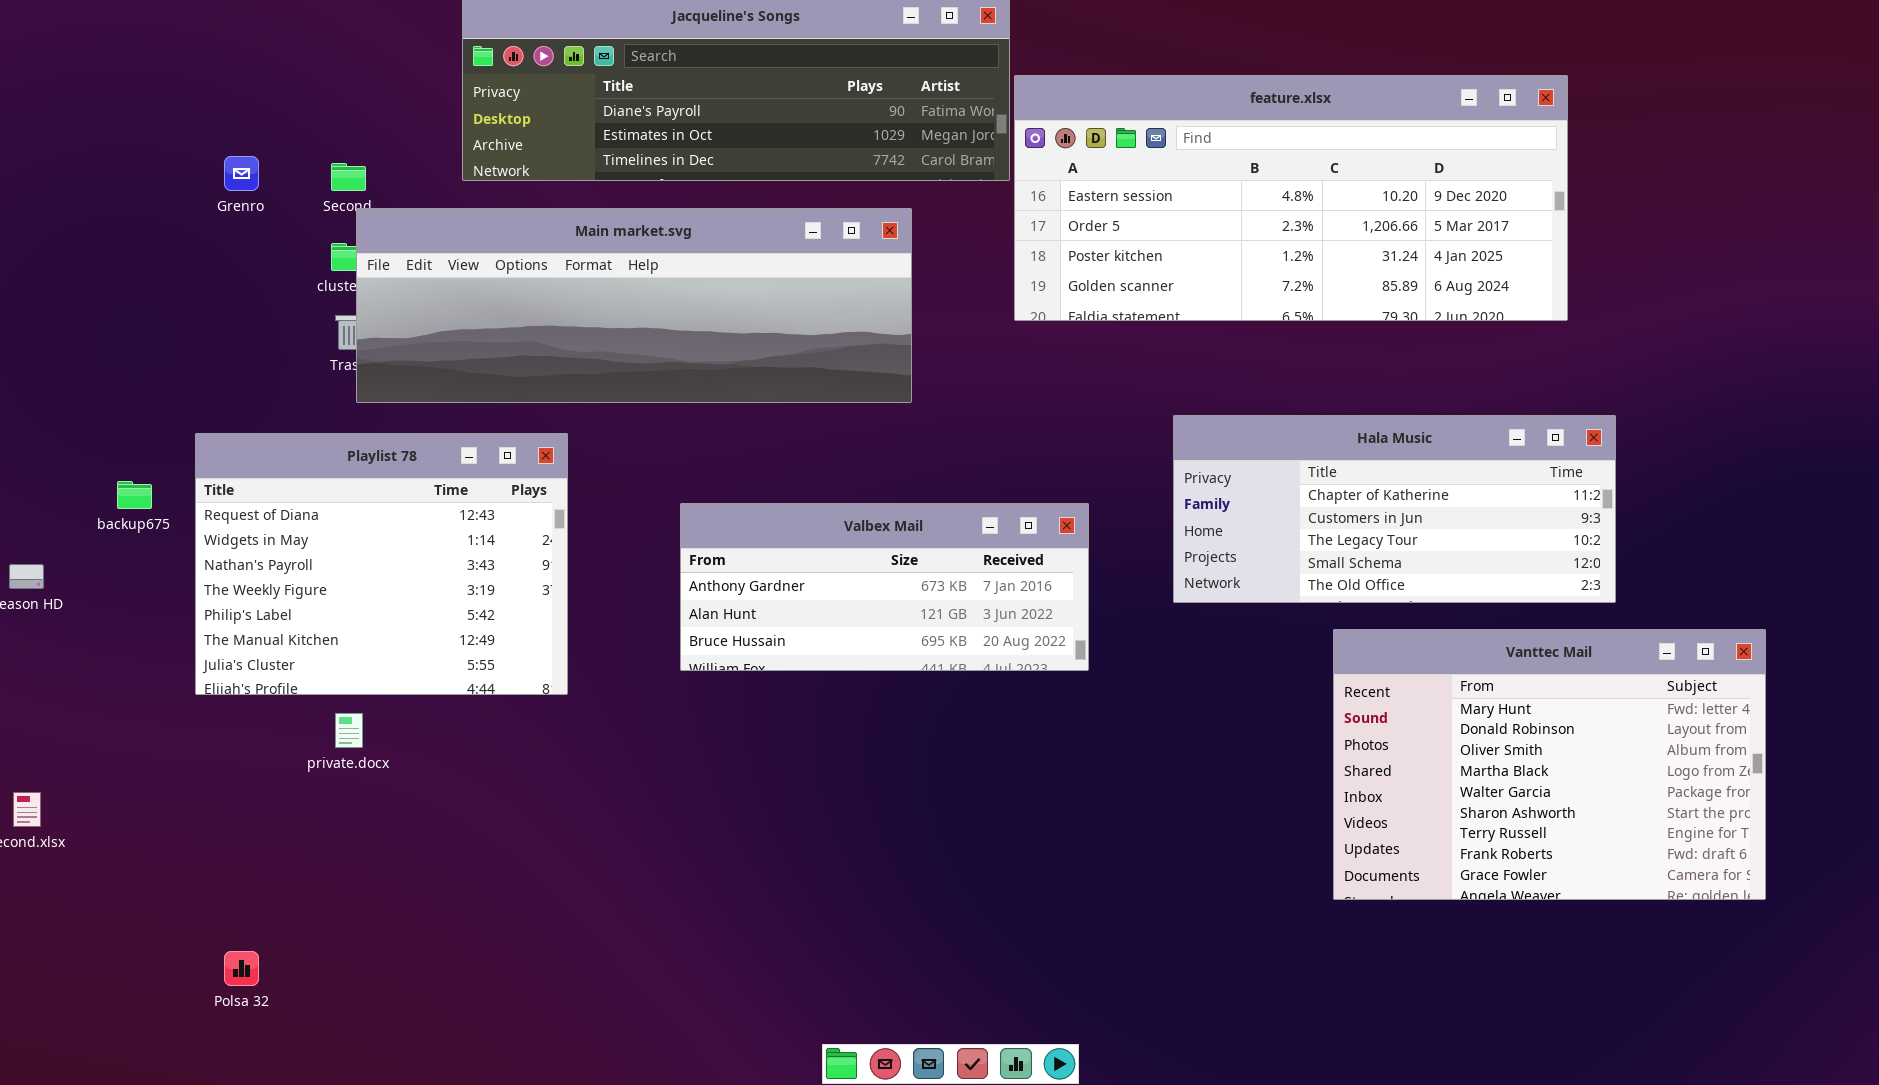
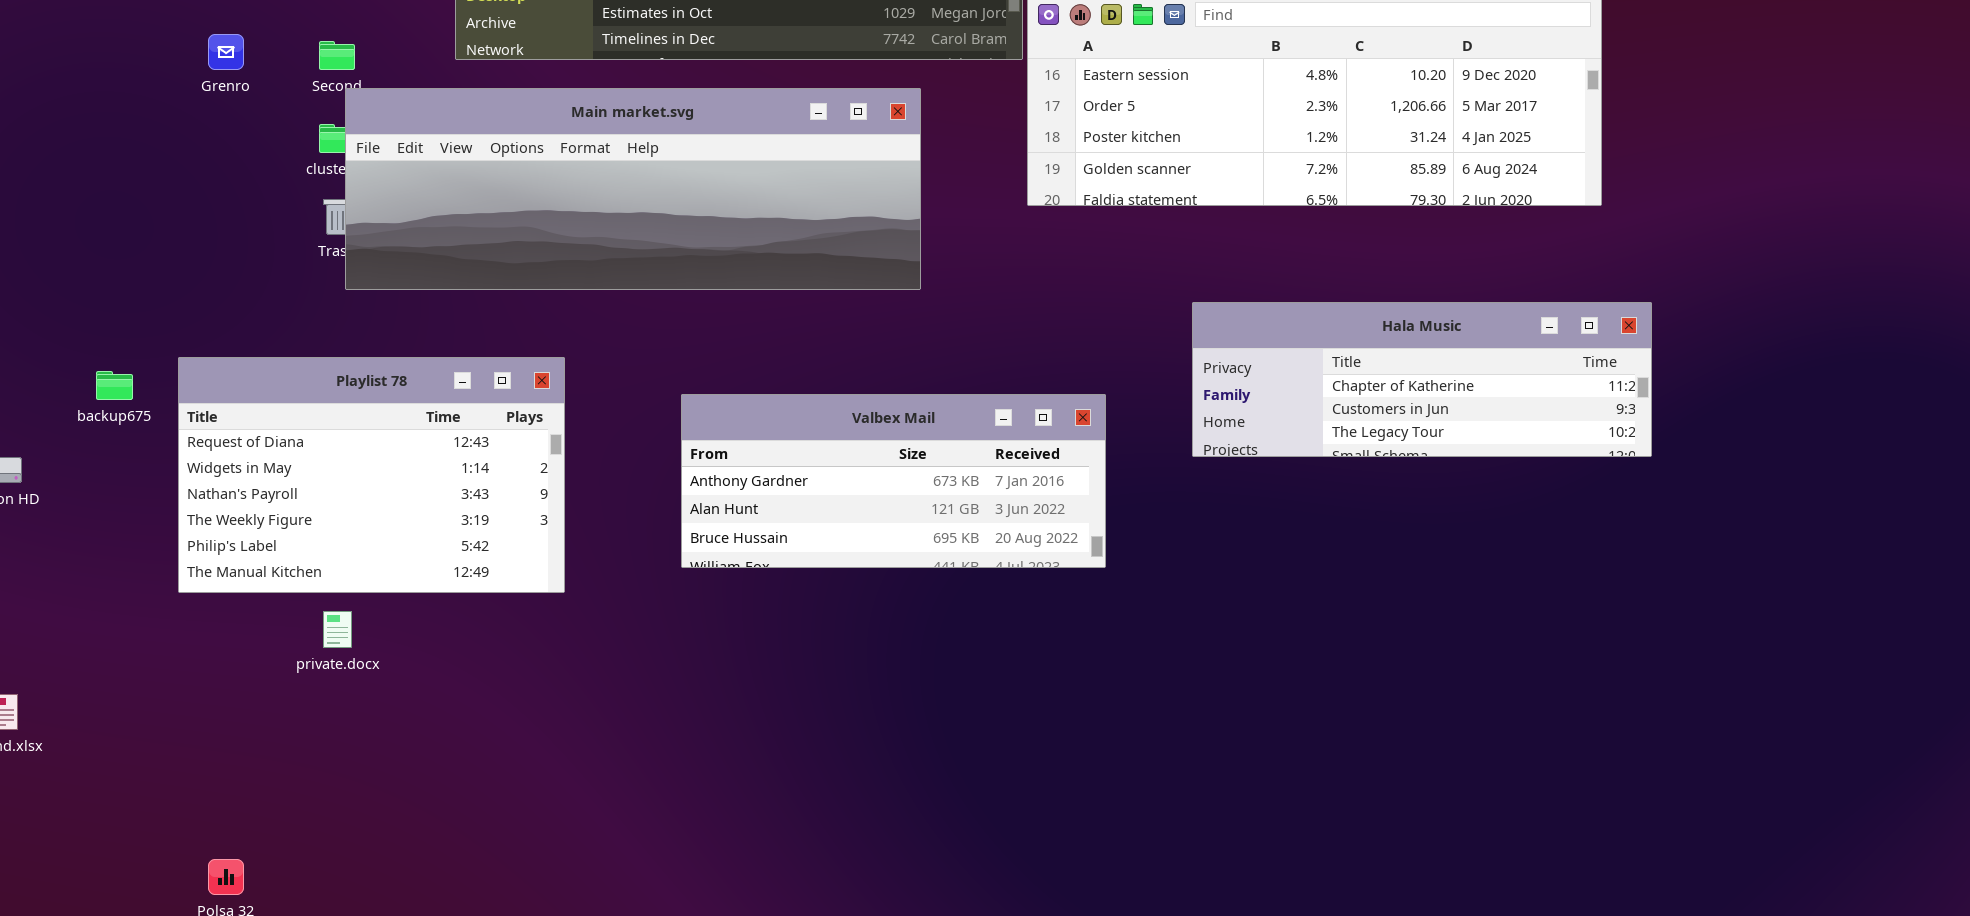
Hala Music: [1173,415,1616,603] -> [1192,302,1652,457], resized
Playlist 78: [195,433,568,695] -> [178,357,565,593], resized
Vanttec Mail: [1333,629,1766,900] -> none, closed

